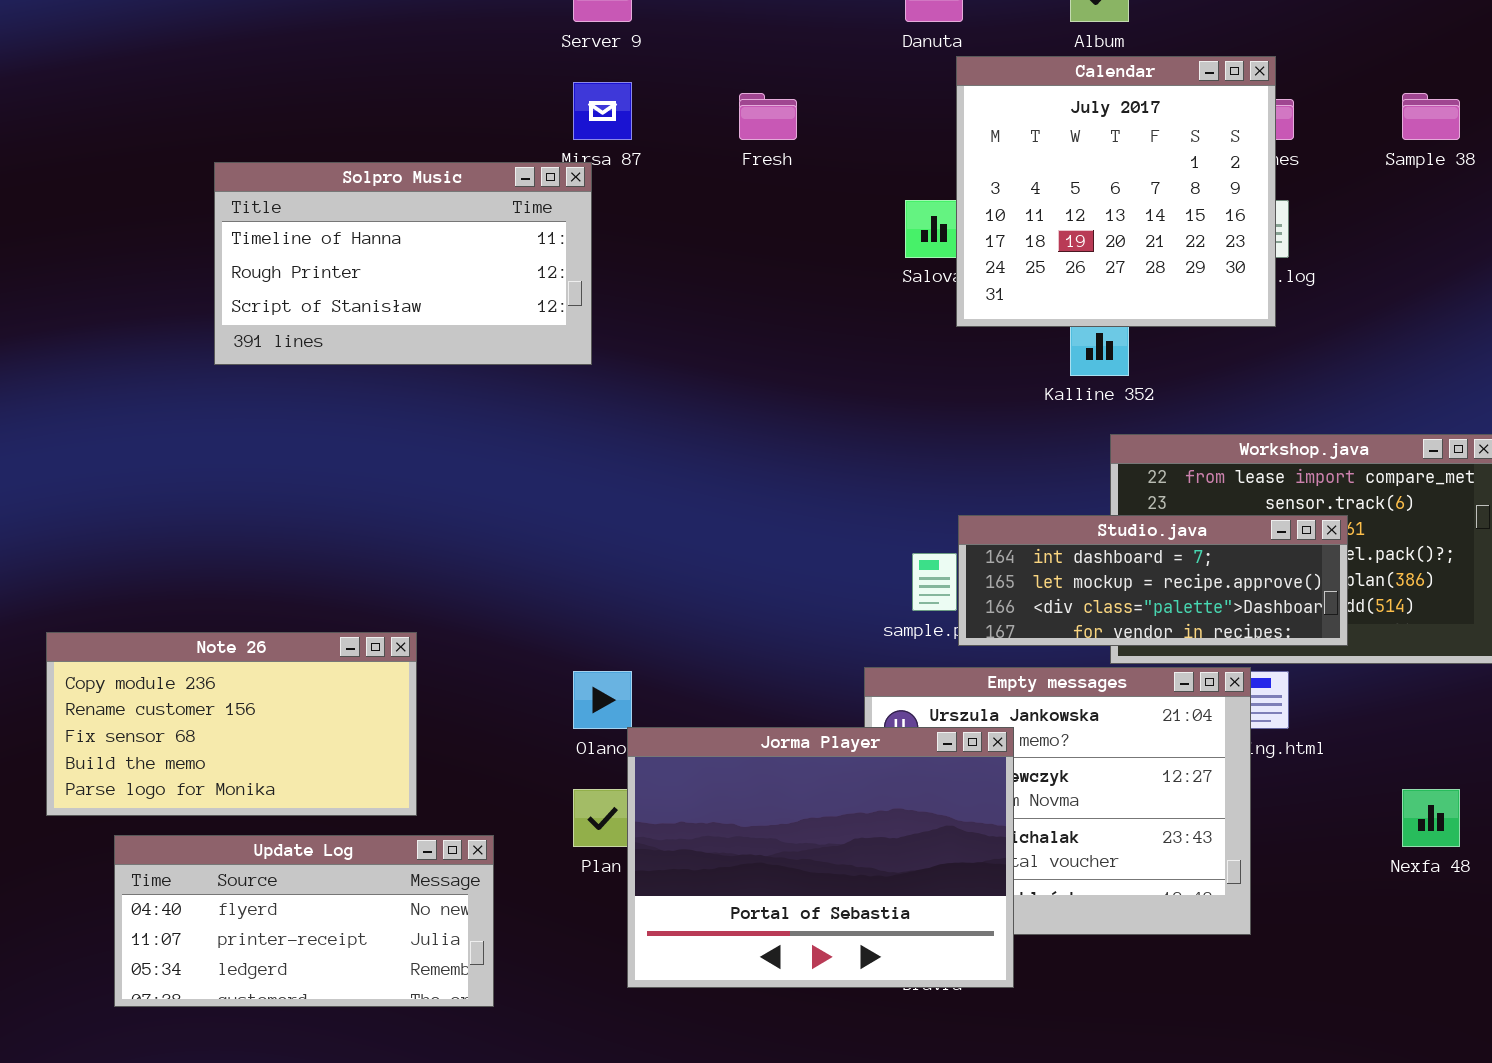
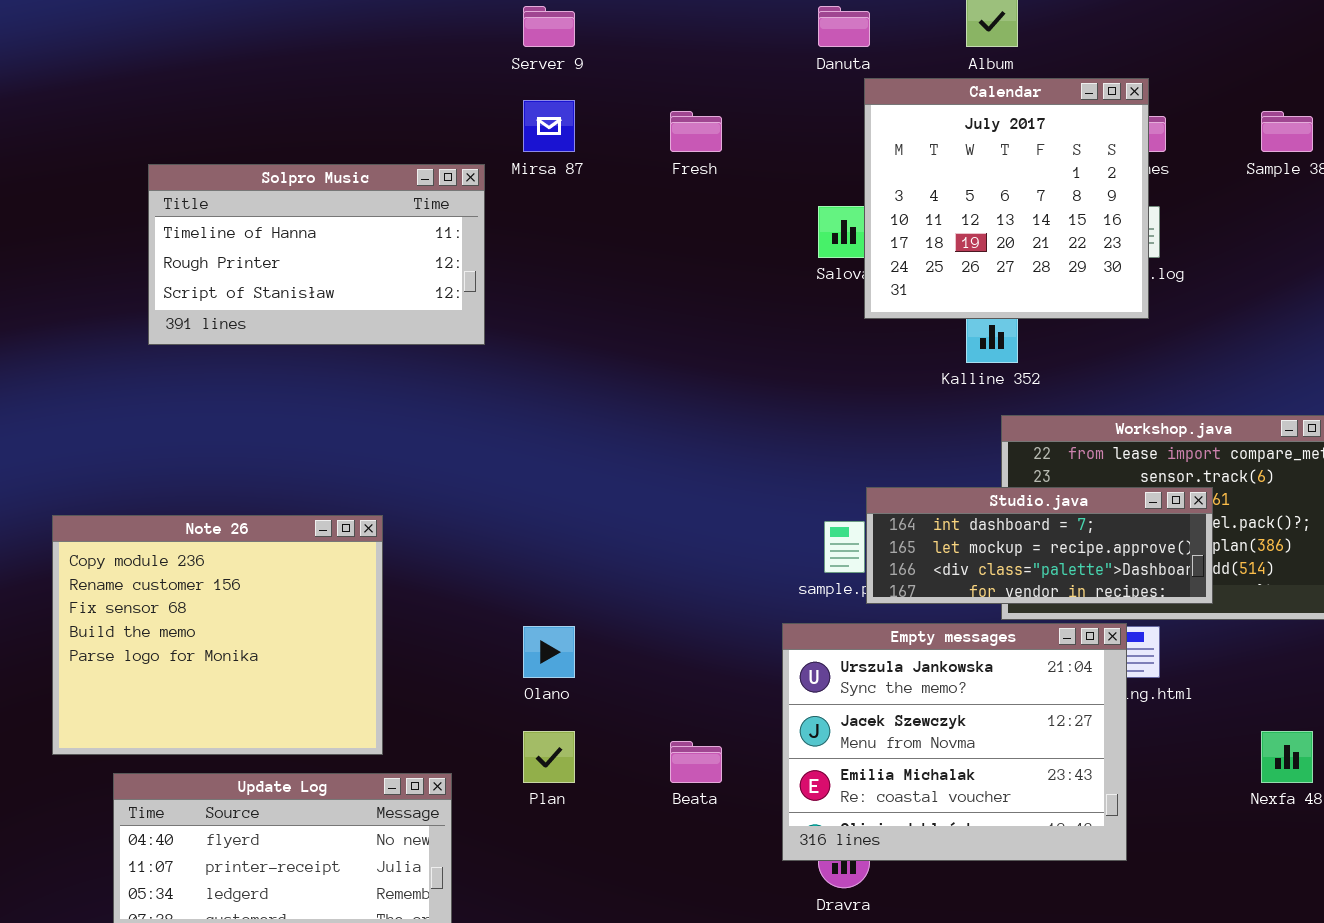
Solpro Music: [214,162,592,365] -> [148,164,485,345], moved
Note 26: [46,632,417,816] -> [52,515,383,755], resized
Jorma Player: [627,727,1014,988] -> none, closed

